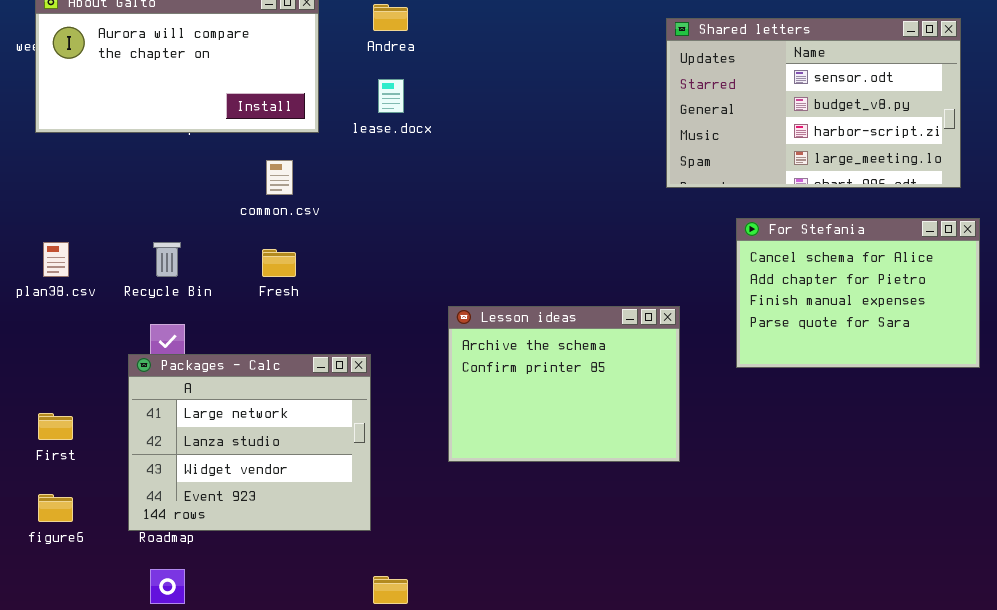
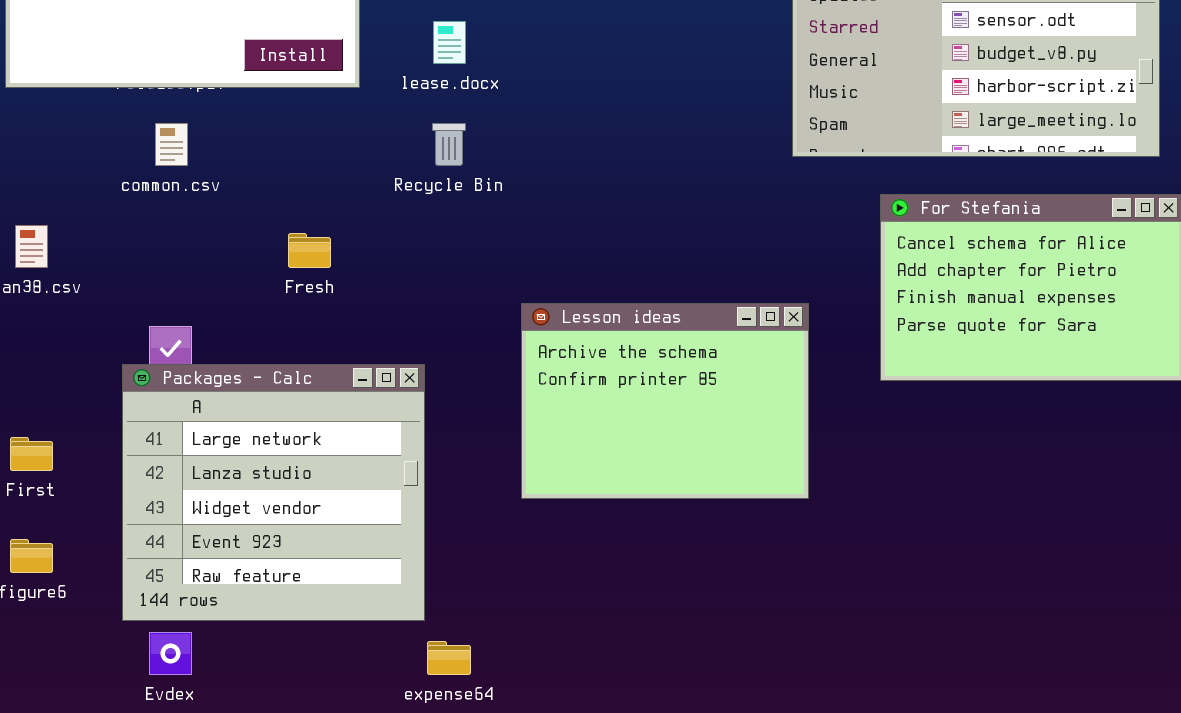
common.csv: [266,160,293,195] -> [155,123,188,166], moved
Recycle Bin: [153,242,181,277] -> [432,123,466,166], moved
Packages - Calc: [128,354,371,531] -> [122,364,425,621], resized

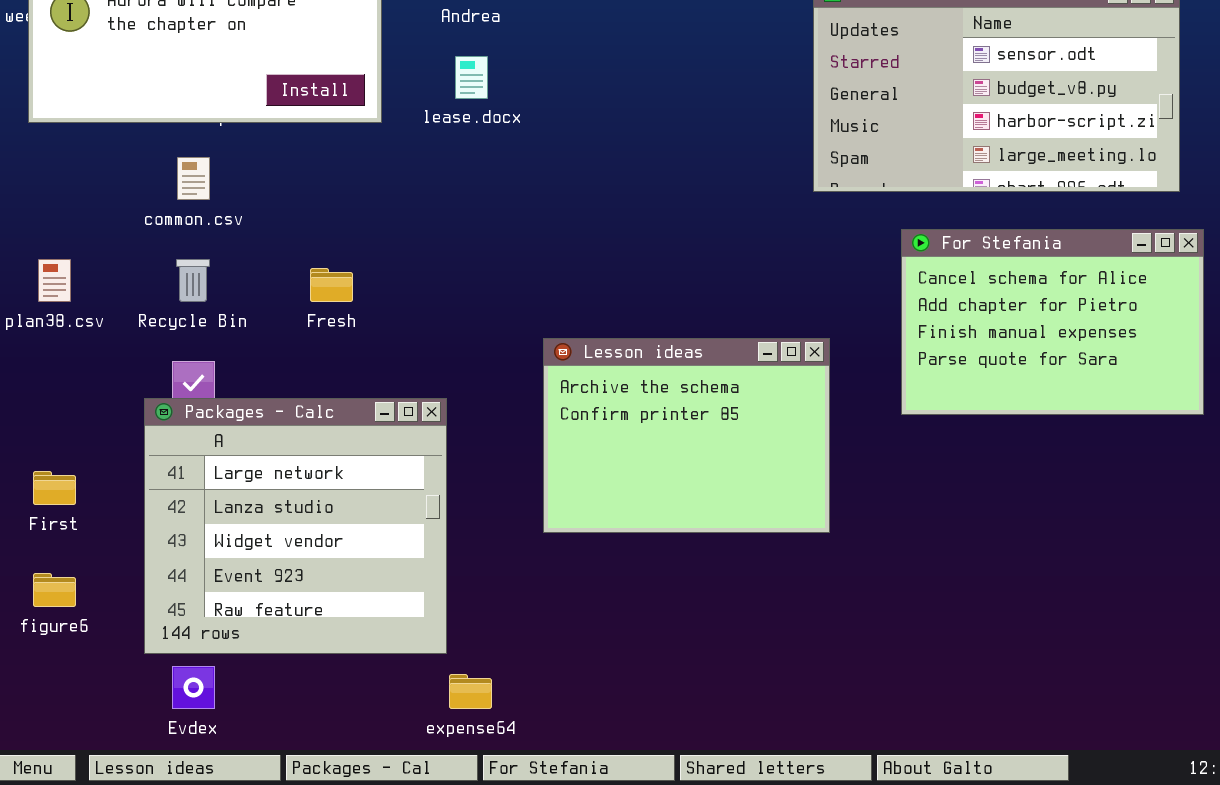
Recycle Bin: [432,123,466,166] -> [176,259,210,302], moved

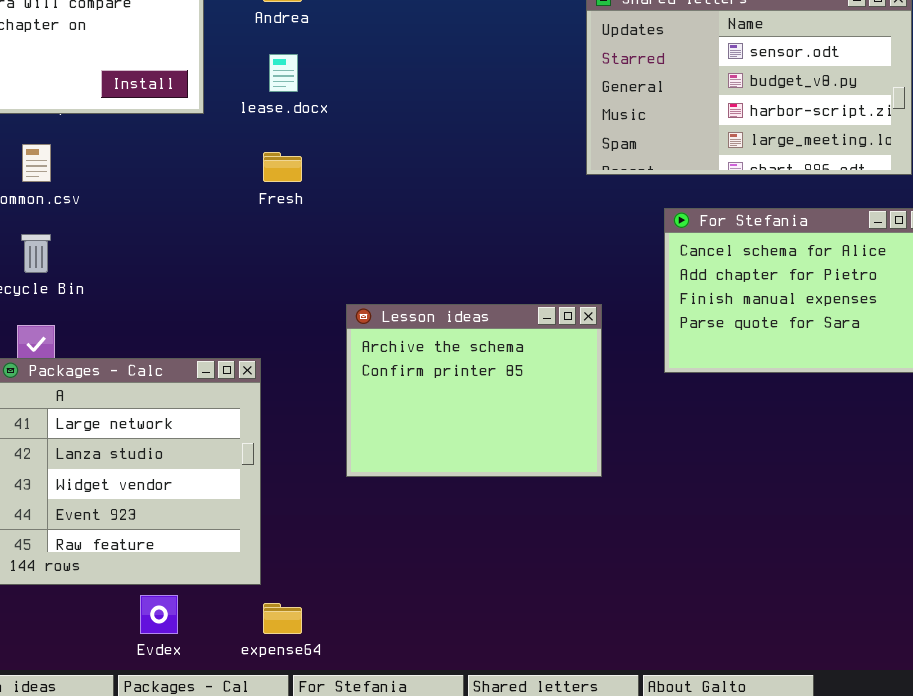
Fresh: [310,268,353,302] -> [263,152,302,182], moved
Evdex: [172,666,215,709] -> [140,595,178,634], moved

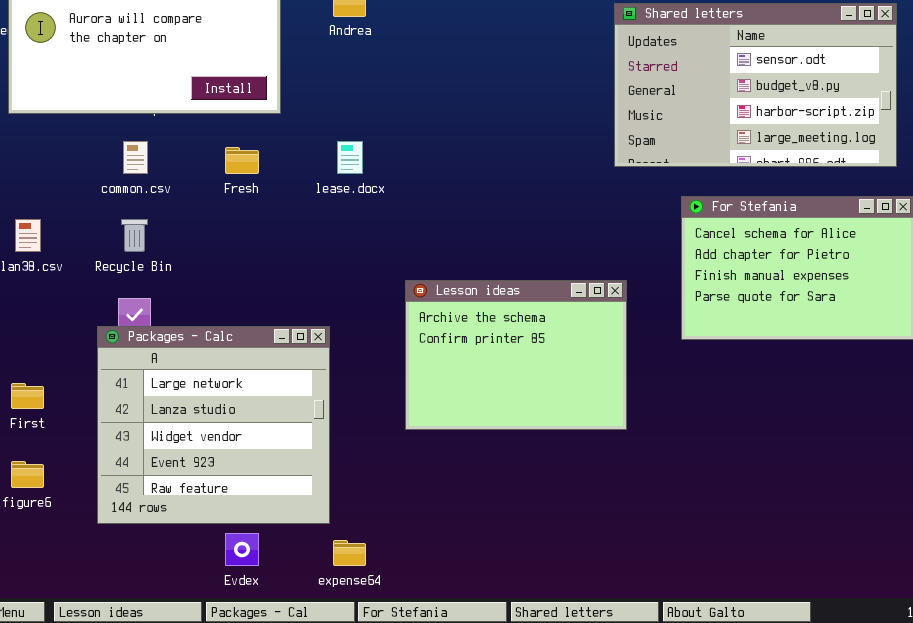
lease.docx: [269,54,298,92] -> [337,141,363,174], moved
Fresh: [263,152,302,182] -> [225,147,259,174], moved

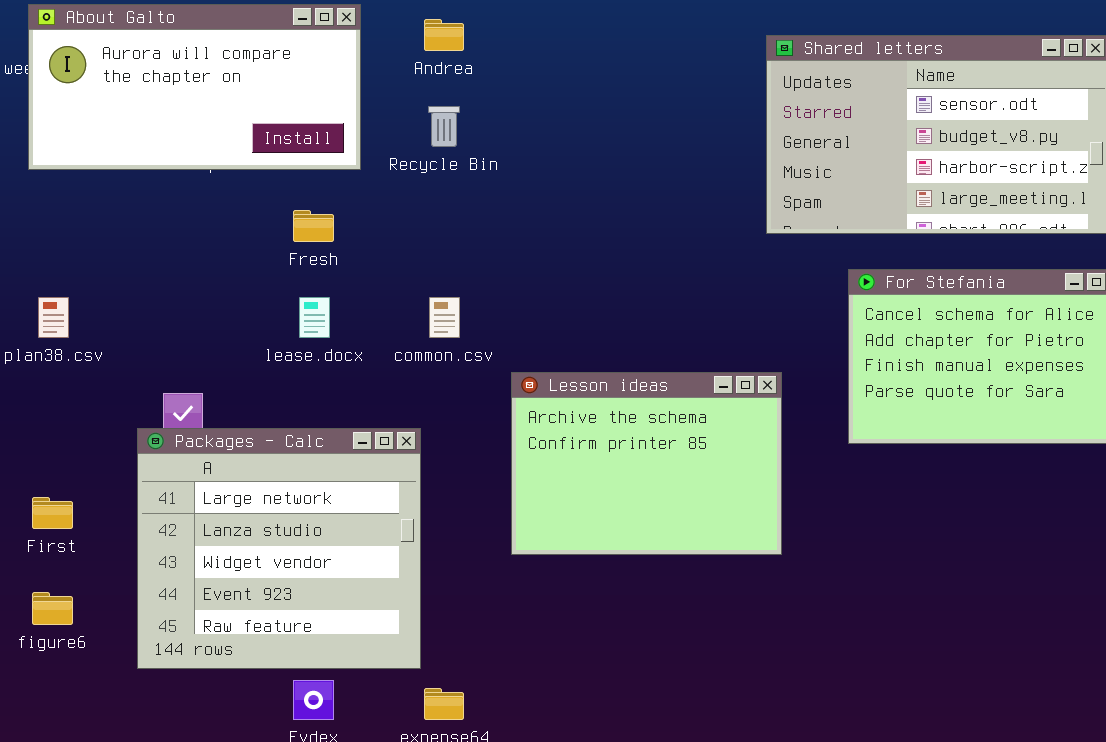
common.csv: [123,141,148,174] -> [429,297,460,338], moved
lease.docx: [337,141,363,174] -> [299,297,330,338], moved
Recycle Bin: [121,219,148,252] -> [428,106,460,147], moved

